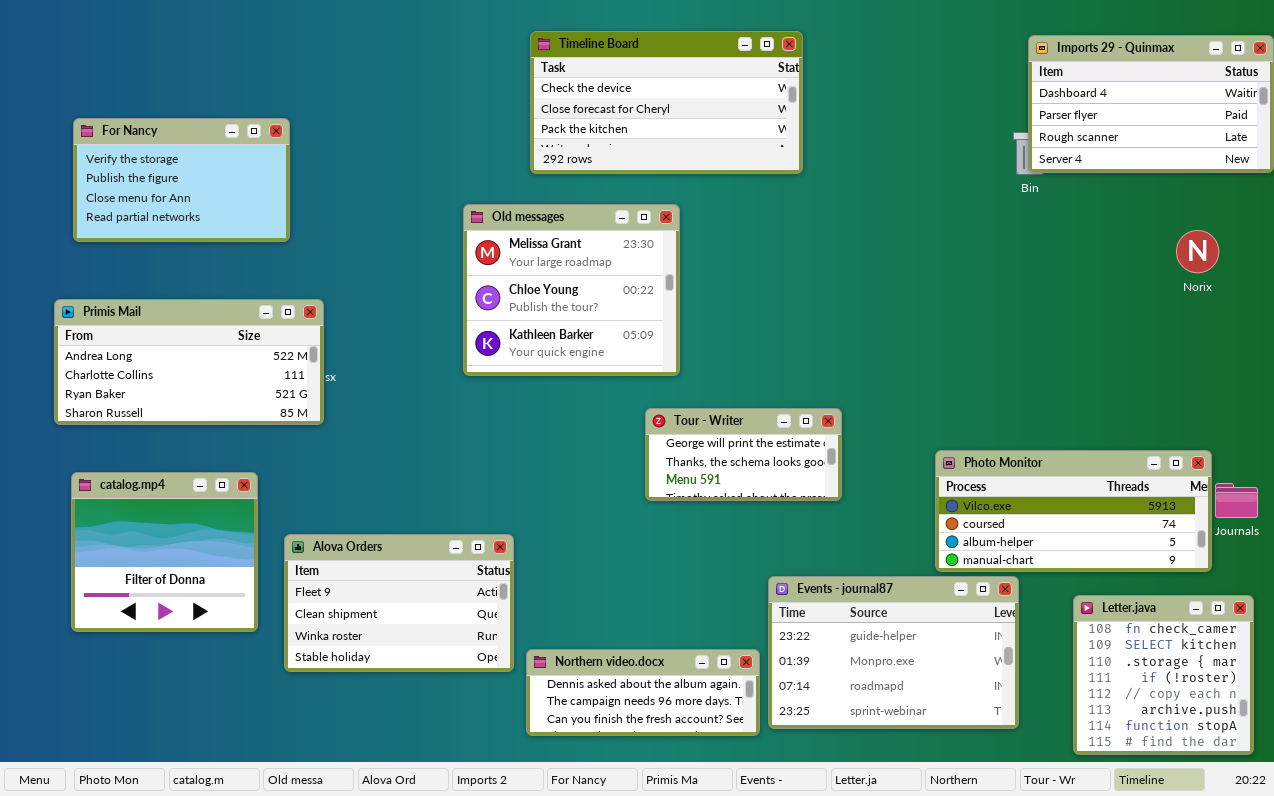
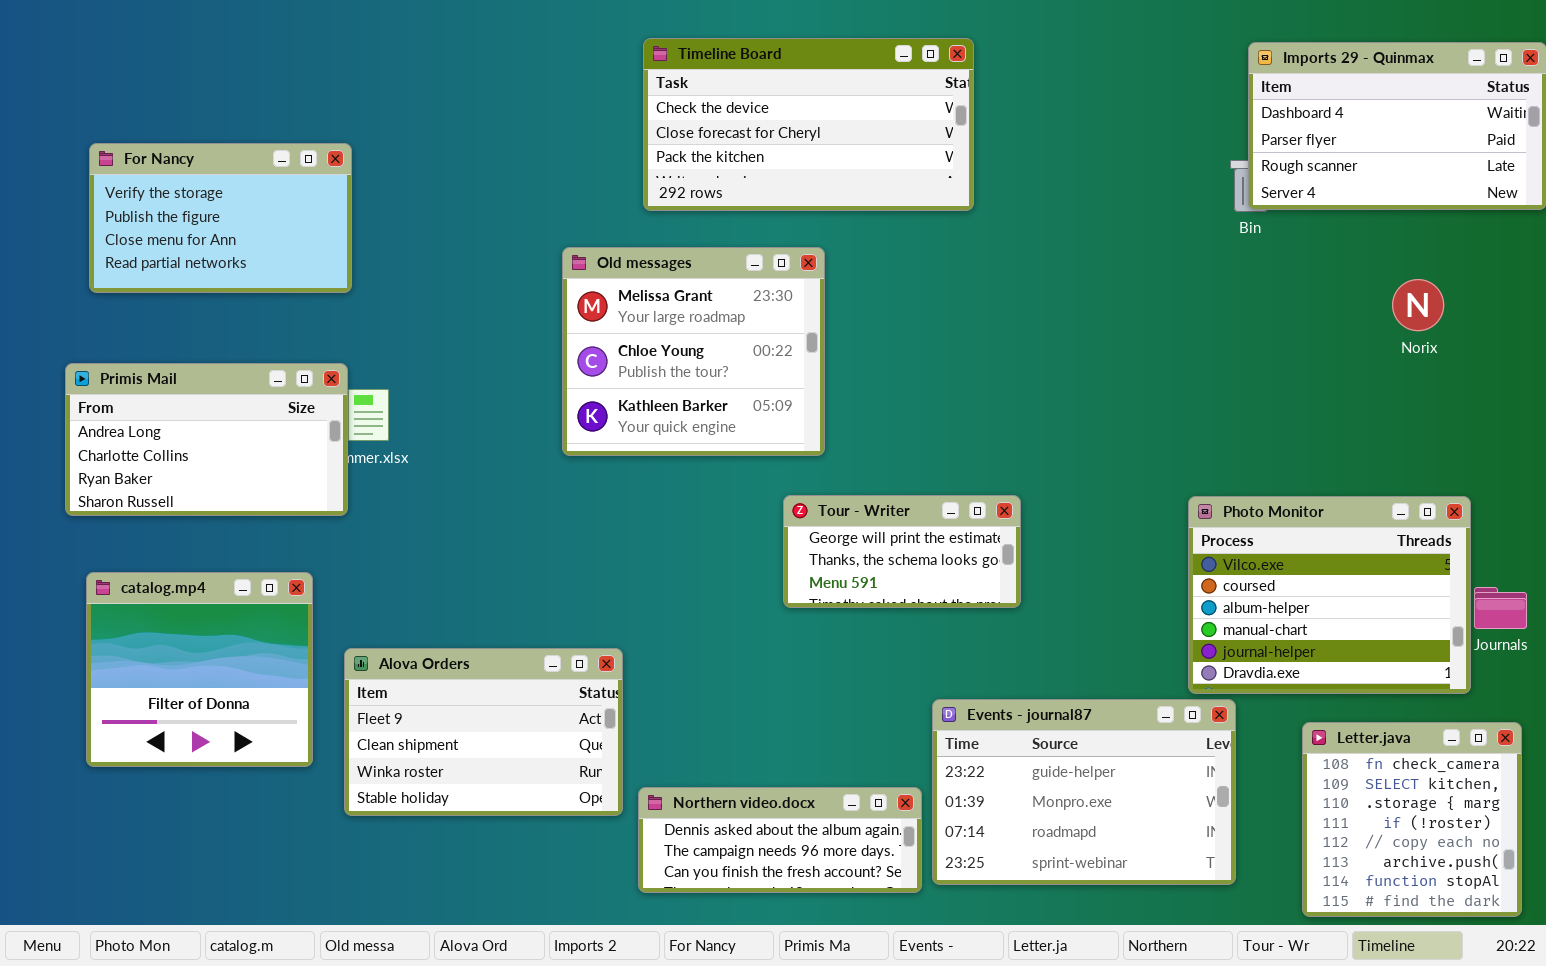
Norix: [1176,230,1219,273] -> [1392,279,1444,331], moved
Primis Mail: [54,299,324,425] -> [65,363,348,516], resized
Photo Monitor: [935,450,1212,572] -> [1188,496,1471,694], resized

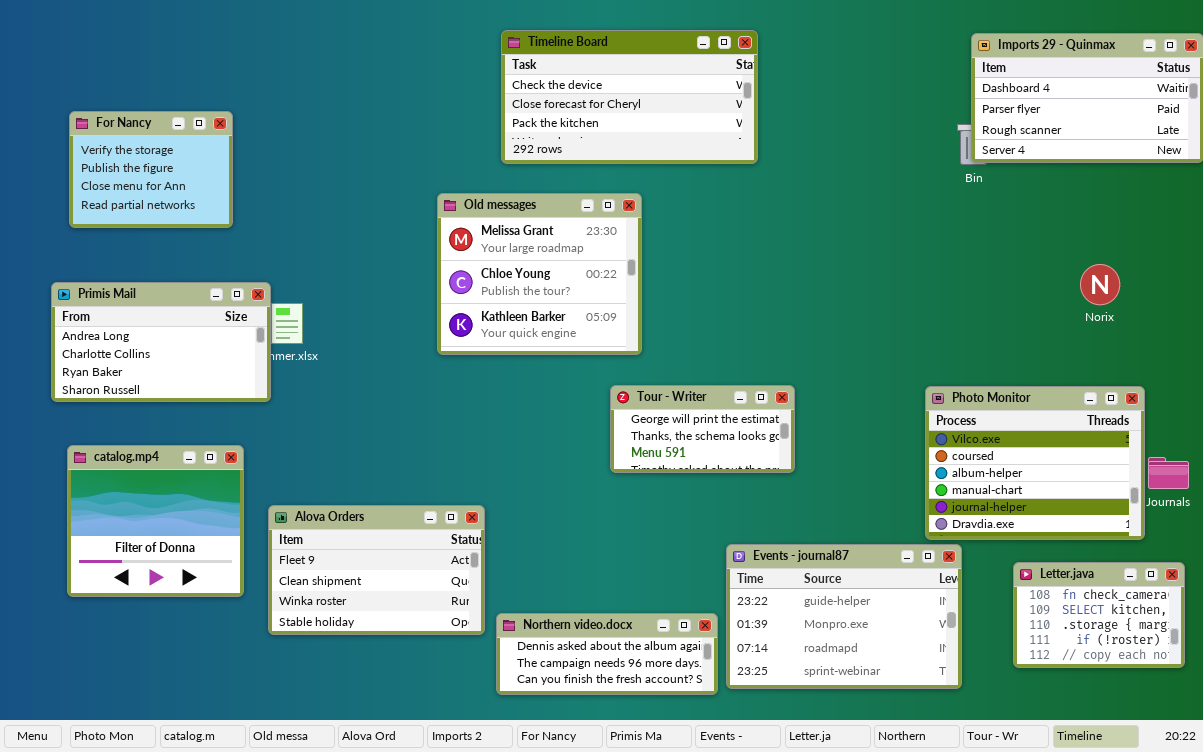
For Nancy: [89,143,352,293] -> [69,111,233,228], resized
Norix: [1392,279,1444,331] -> [1080,264,1120,305], moved
Letter.java: [1302,722,1522,917] -> [1013,562,1185,668], resized

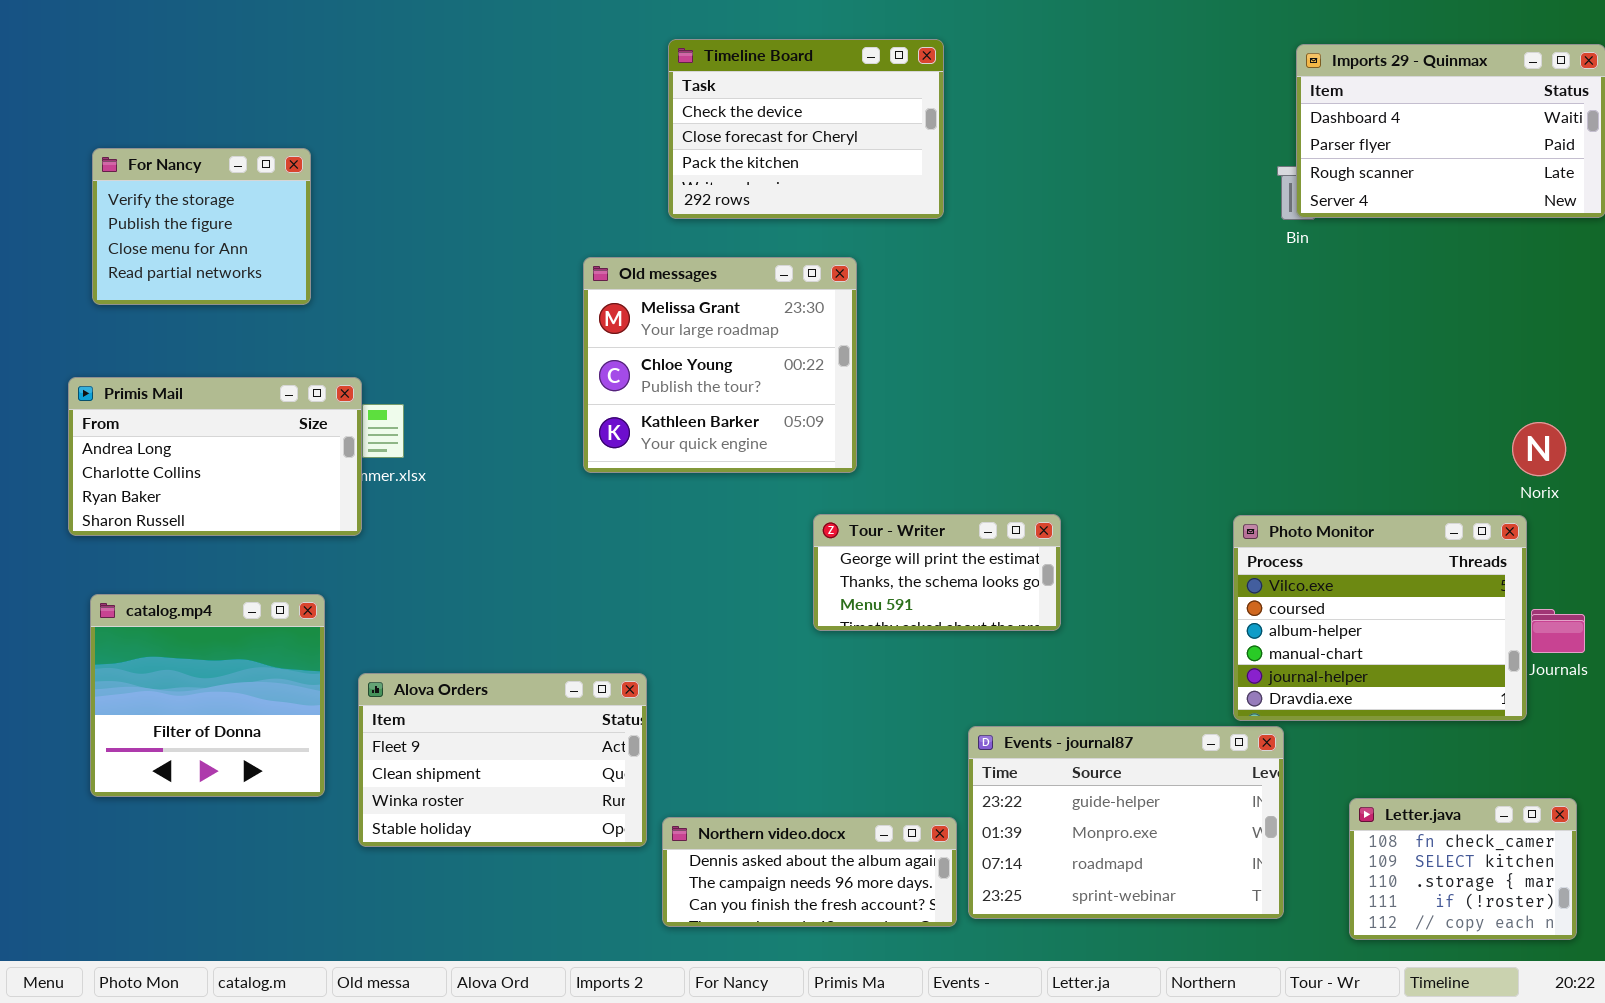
Timeline Board: [501,30,758,164] -> [668,39,944,219], resized
Norix: [1080,264,1120,305] -> [1512,422,1566,476], moved
Letter.java: [1013,562,1185,668] -> [1349,798,1577,940], moved

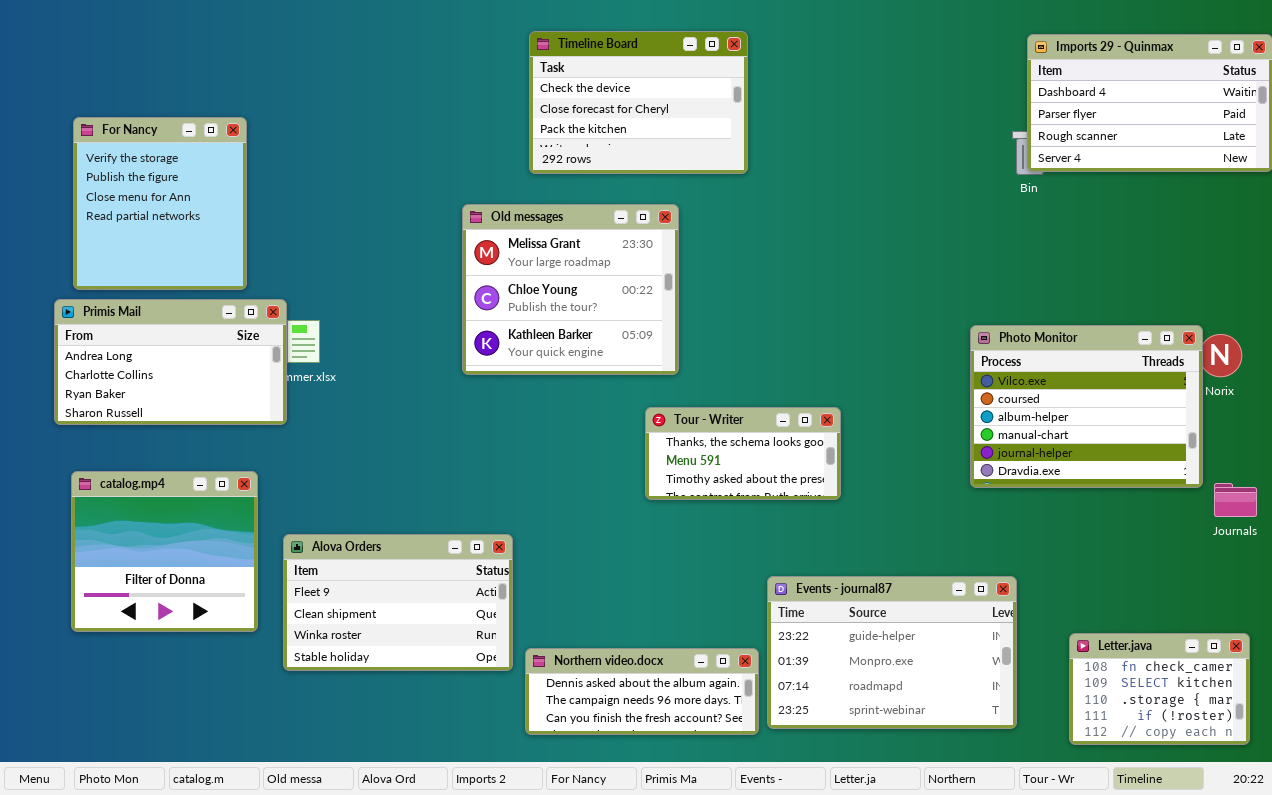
For Nancy: [92,148,311,305] -> [73,117,247,290], resized
Tour - Writer: [813,514,1061,631] -> [645,407,841,500], scrolled down 1 row
Photo Monitor: [1233,515,1527,721] -> [970,325,1203,488], moved

